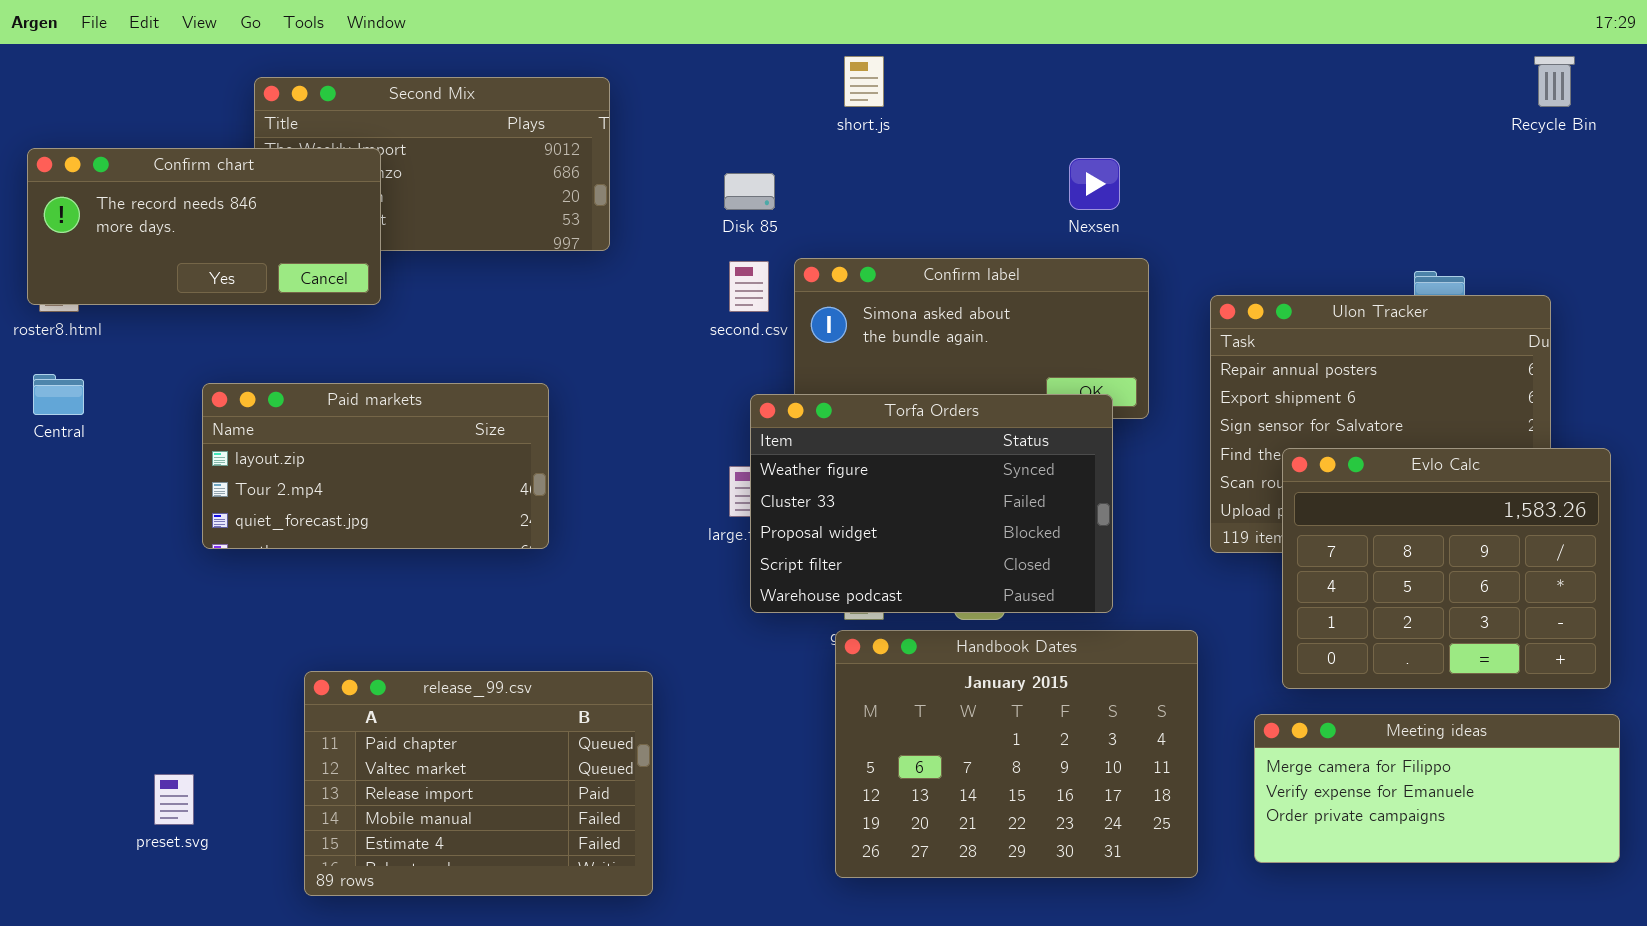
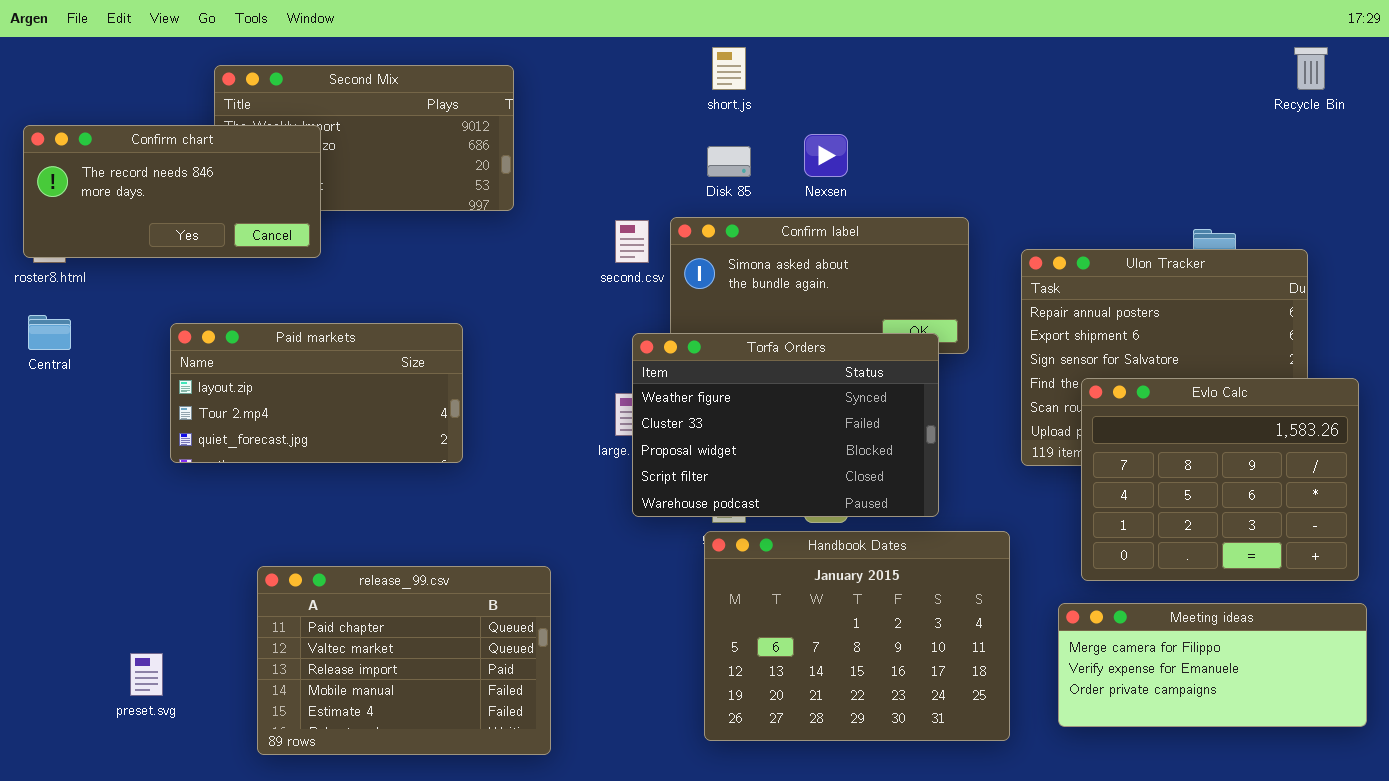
Nexsen: [1069,158,1120,210] -> [804,134,848,177], moved
Disk 85: [724,173,775,210] -> [707,146,751,177], moved

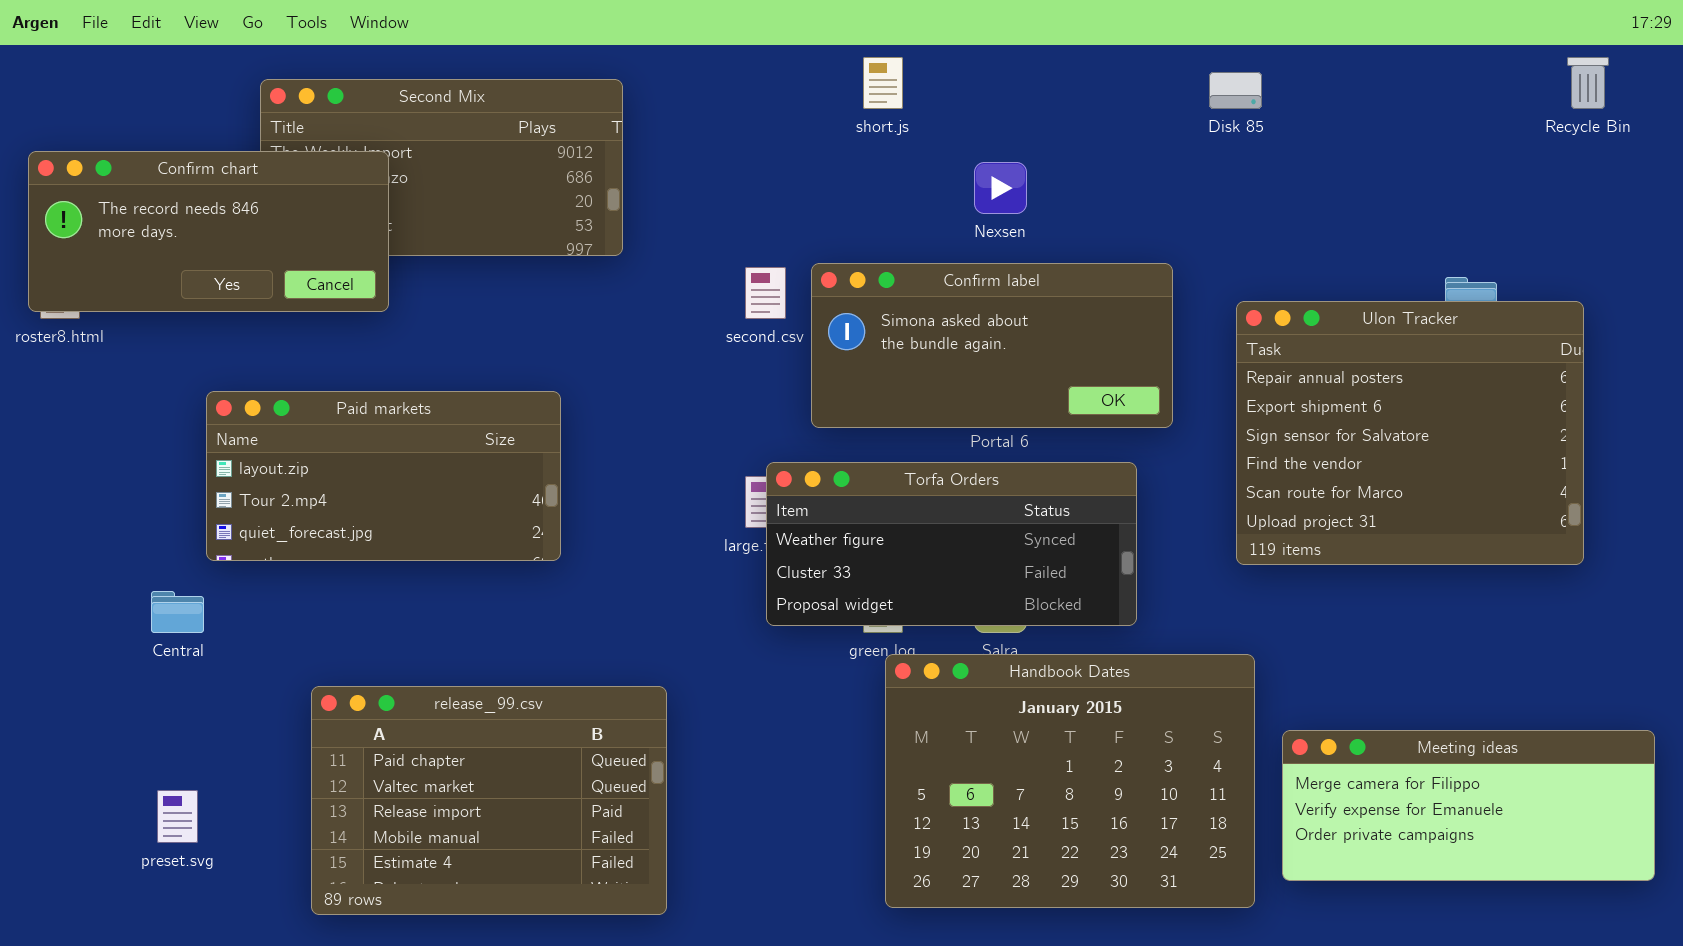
Disk 85: [707,146,751,177] -> [1209,72,1262,109], moved
Central: [28,315,71,350] -> [151,591,204,633], moved
Torfa Orders: [632,333,939,517] -> [766,462,1137,626], resized
Evlo Calc: [1081,378,1359,581] -> none, closed
Handbook Dates: [704,531,1010,741] -> [885,654,1255,908], moved

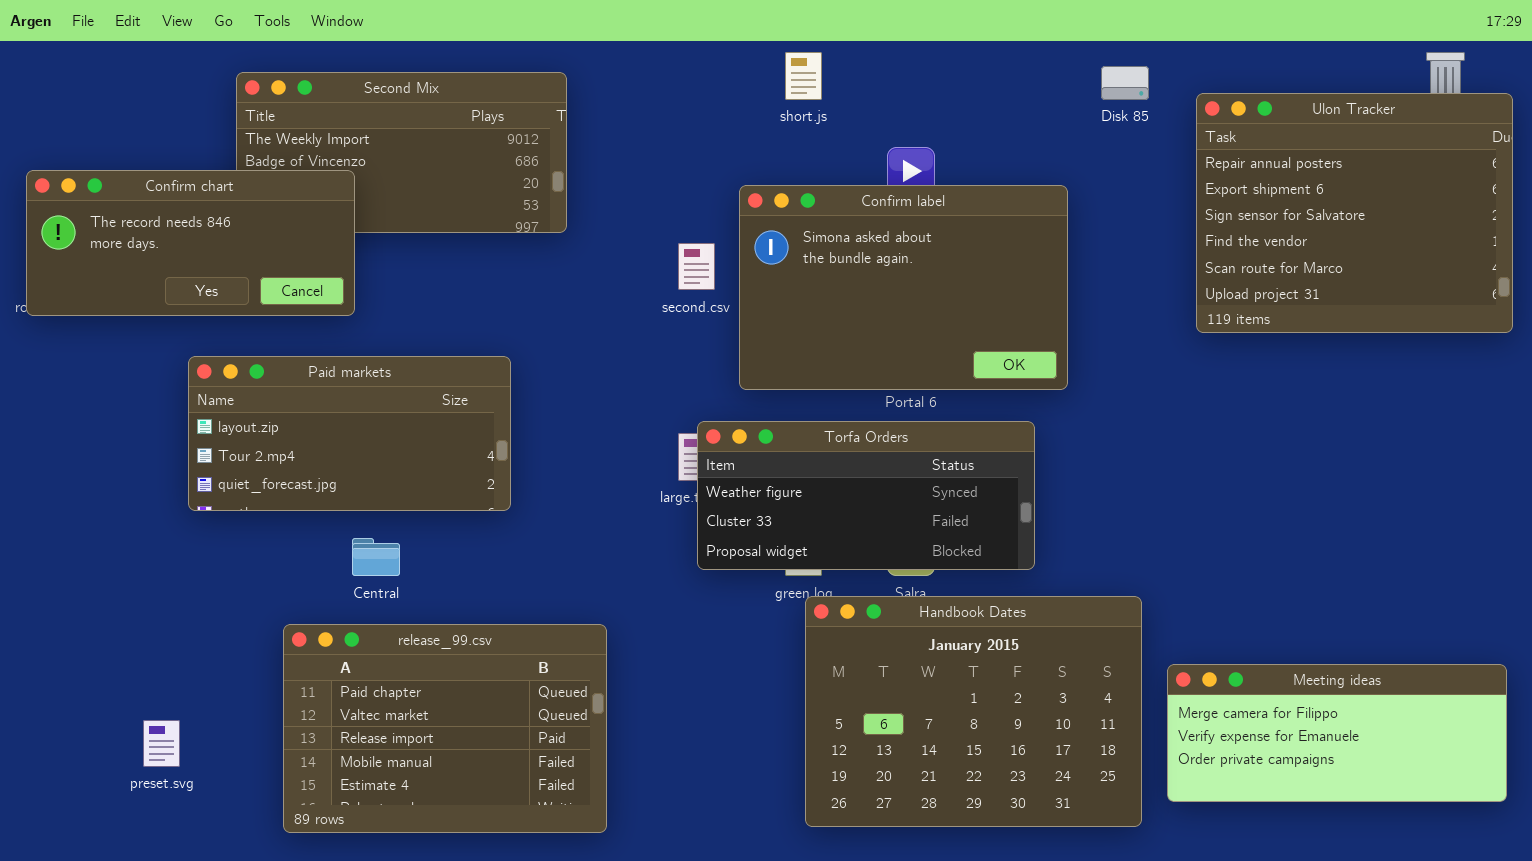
Confirm chart: [28,151,389,312] -> [26,170,355,316], moved
Confirm label: [811,263,1173,428] -> [739,185,1068,390], resized
Ulon Tracker: [1236,301,1584,565] -> [1196,93,1513,333], moved
Central: [151,591,204,633] -> [352,538,400,576], moved

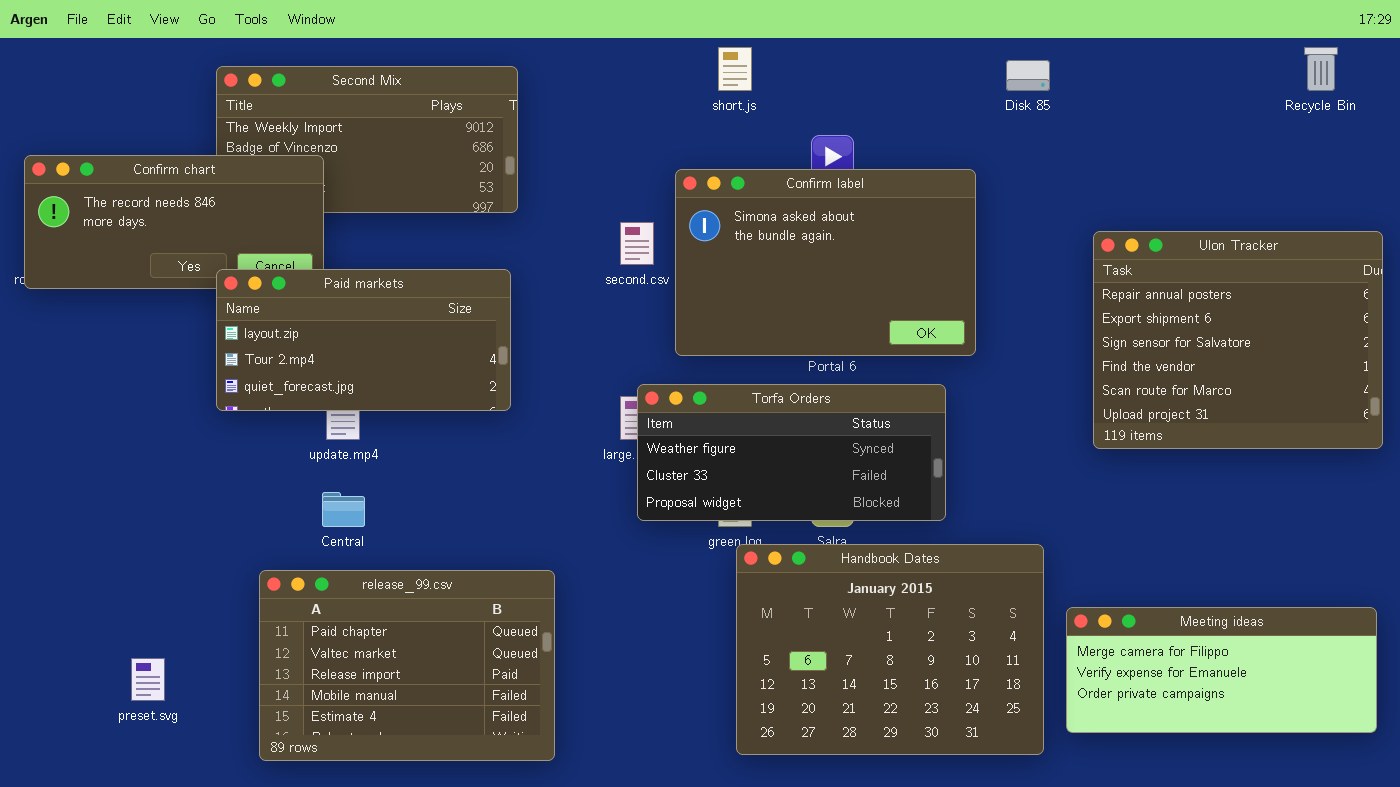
Ulon Tracker: [1196,93,1513,333] -> [1093,231,1383,449], moved
Paid markets: [188,356,511,511] -> [216,269,511,411], moved

